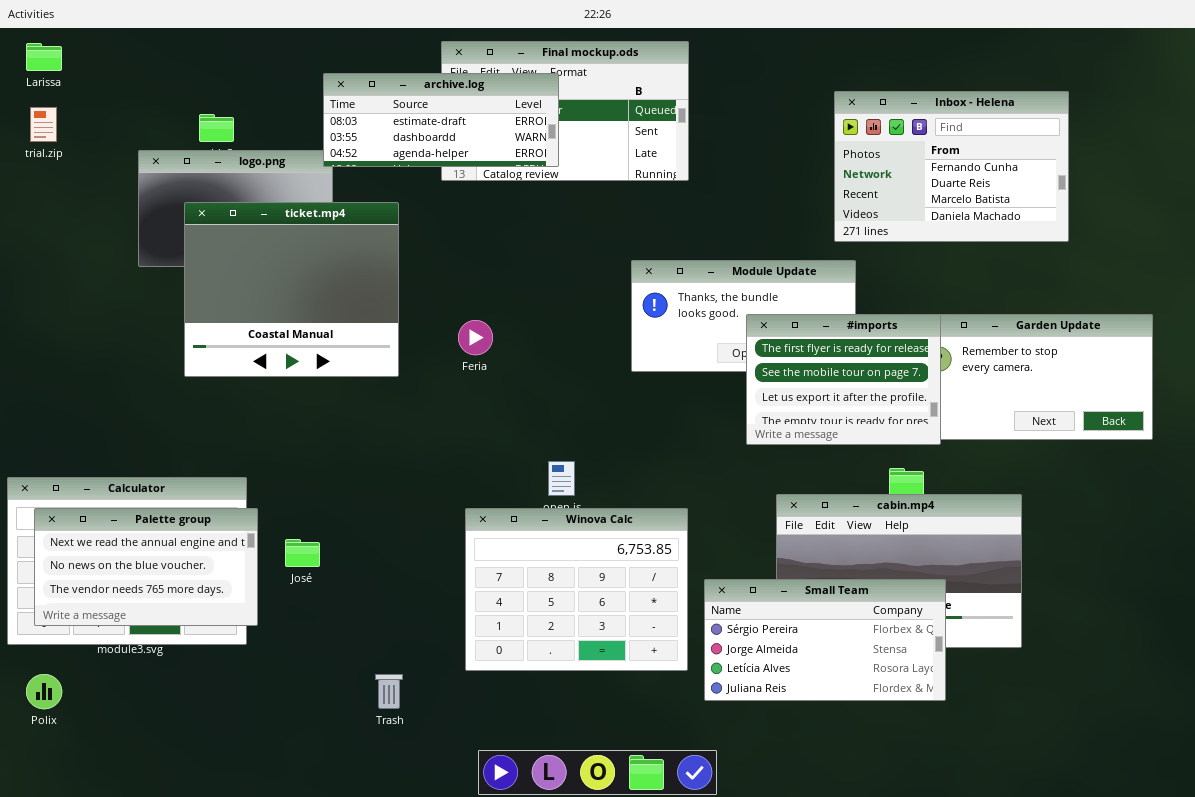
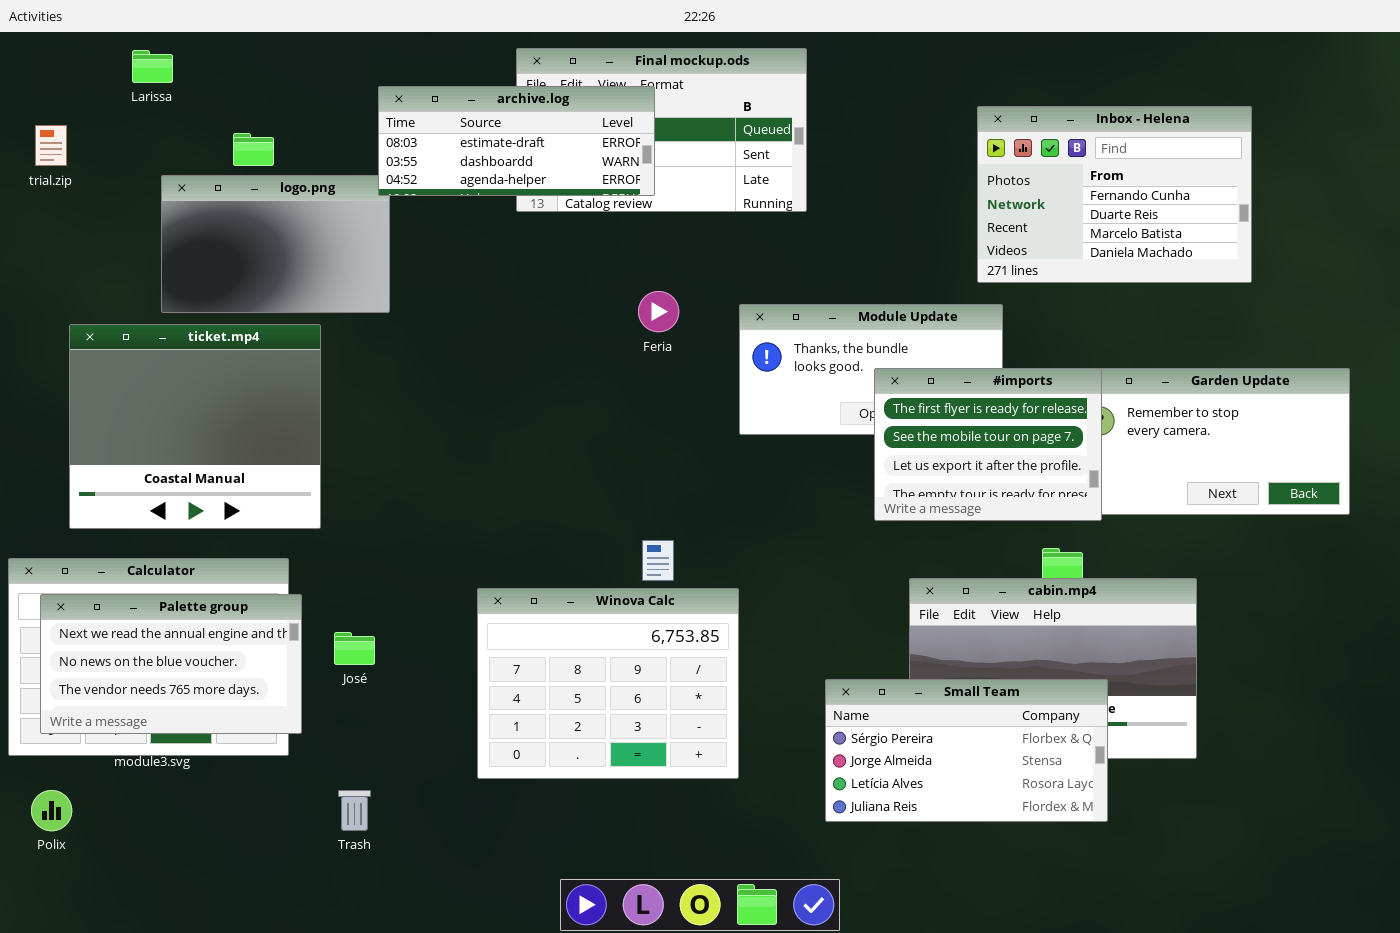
Larissa: [26,43,62,71] -> [132,50,173,83], moved
ticket.mp4: [184,202,399,377] -> [69,324,321,529], moved
Feria: [458,320,493,355] -> [638,291,679,332], moved
Winova Calc: [465,508,688,671] -> [477,588,739,779], moved
Trash: [375,674,403,709] -> [338,790,371,831], moved

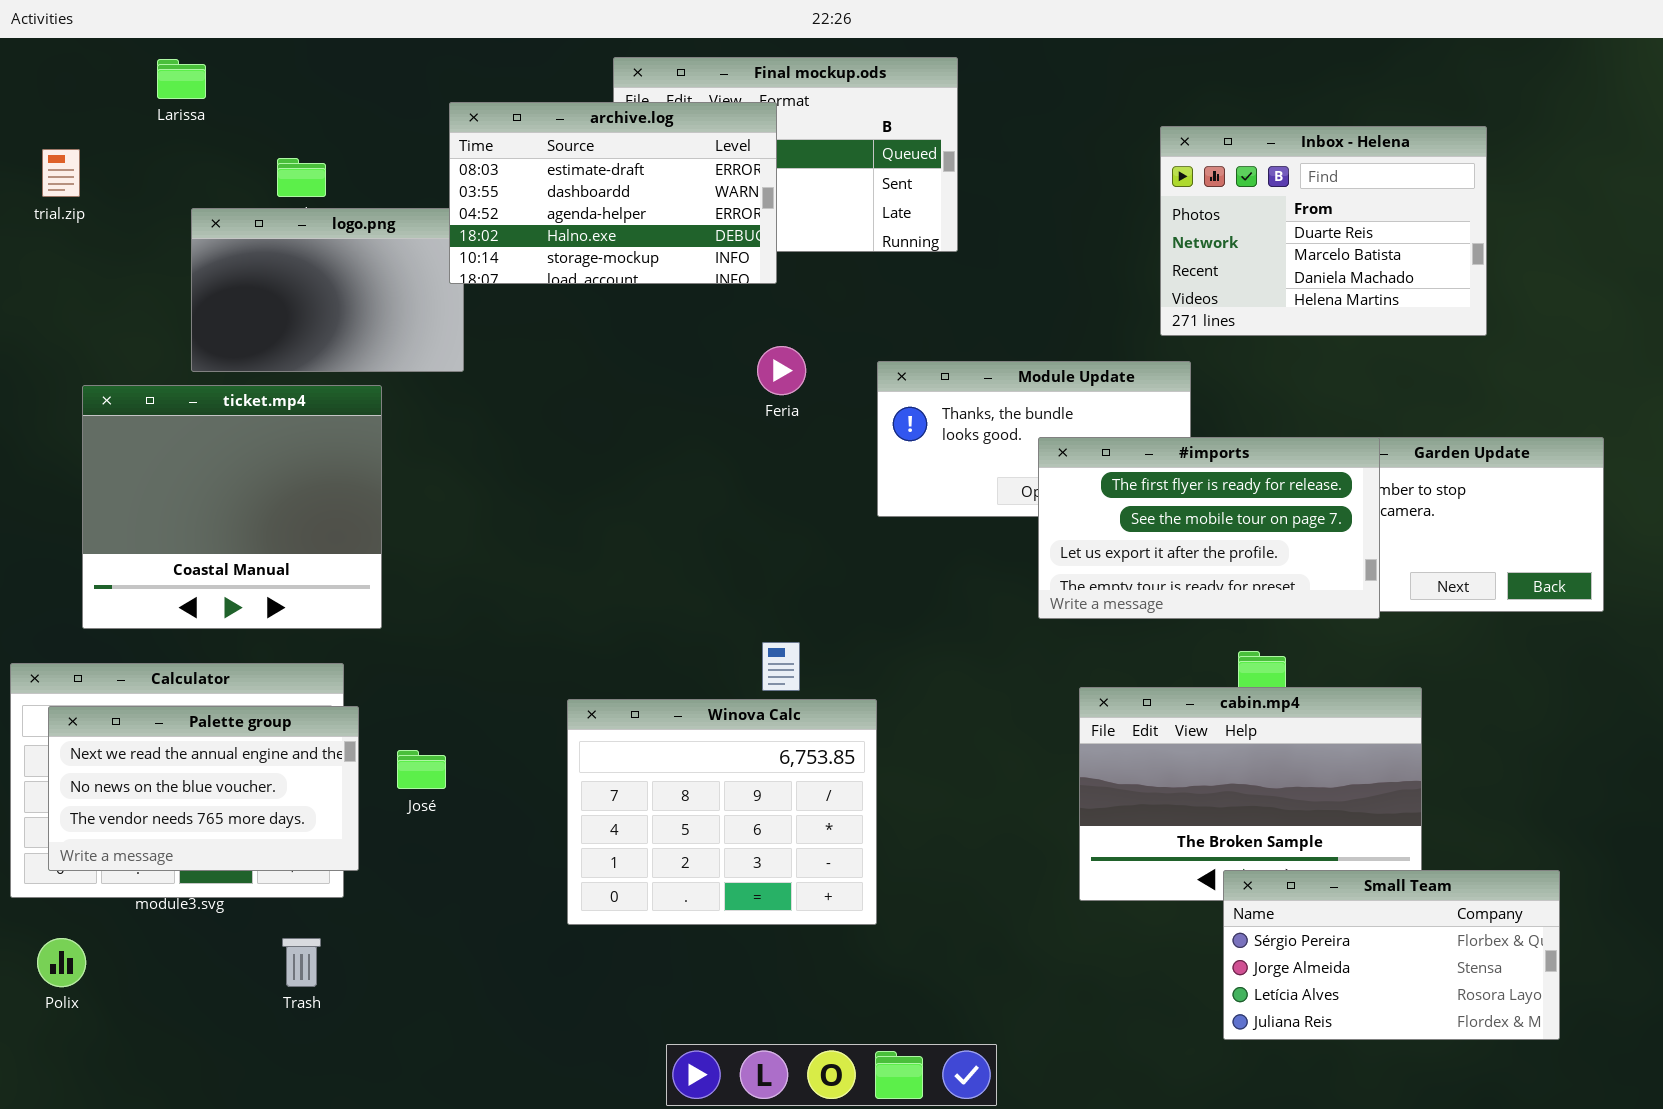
archive.log: [378,86,655,196] -> [449,102,777,284], resized
Inbox - Helena: [977,106,1252,283] -> [1160,126,1487,336], scrolled down 1 row
#imports: [874,368,1102,521] -> [1038,437,1380,619], resized
Small Team: [825,679,1108,822] -> [1223,870,1560,1040], moved
Trash: [338,790,371,831] -> [282,938,321,987], moved

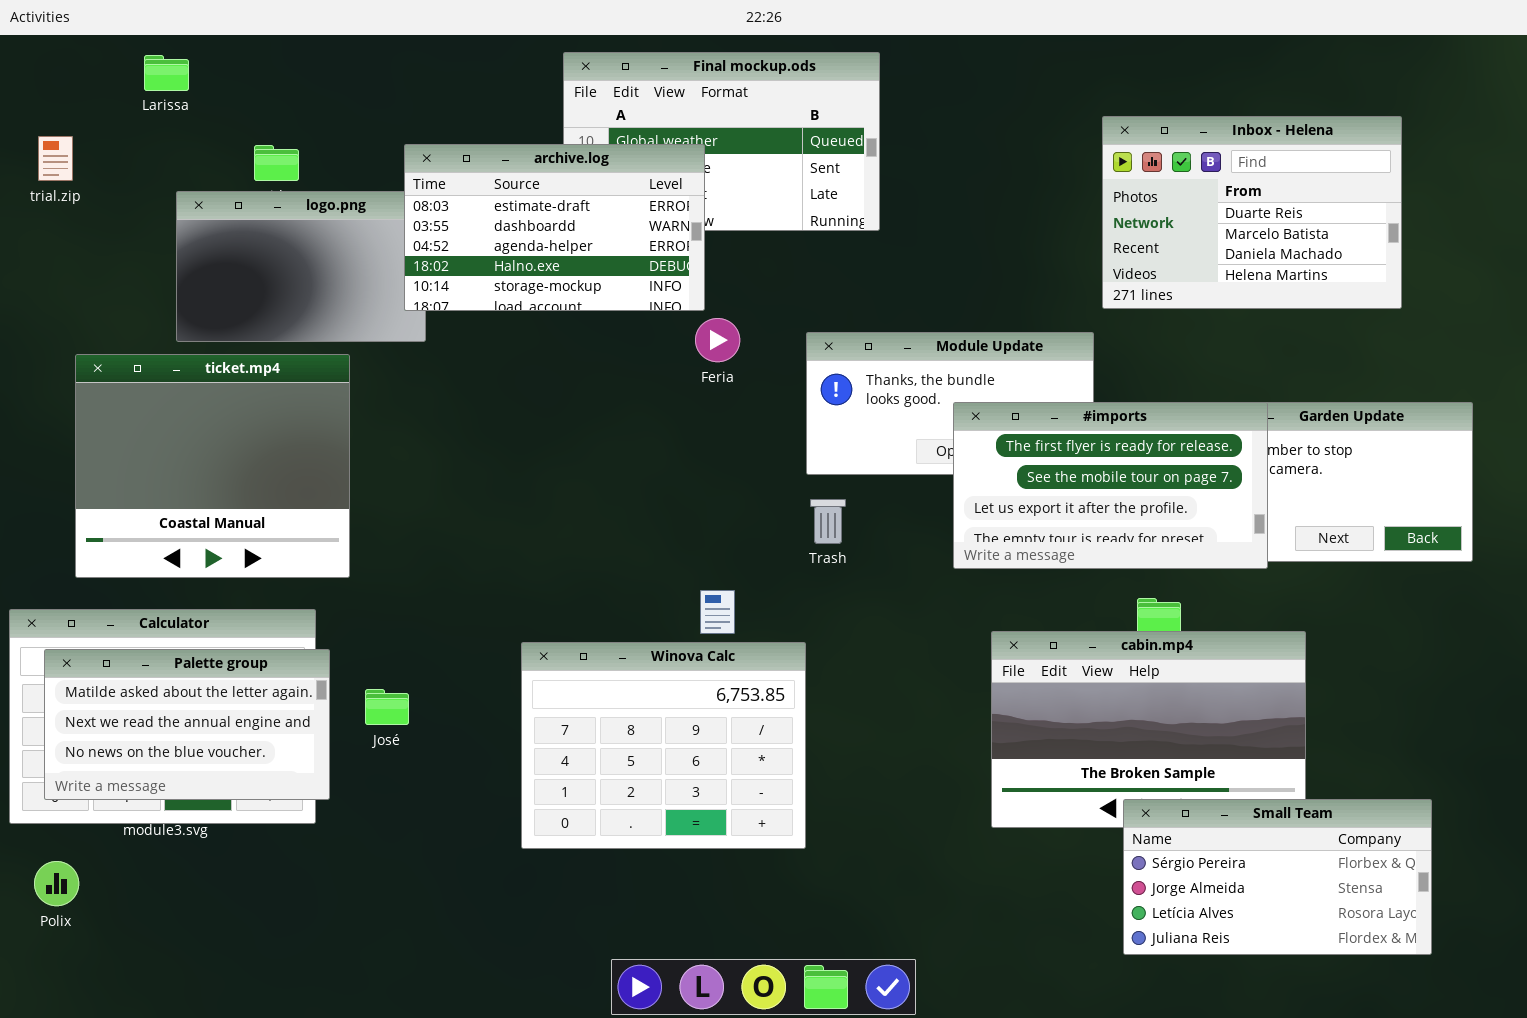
archive.log: [449,102,777,284] -> [404,144,705,311], moved
Inbox - Helena: [1160,126,1487,336] -> [1102,116,1402,309], moved
Palette group: [48,706,359,871] -> [44,649,330,800], scrolled up 1 row
Trash: [282,938,321,987] -> [810,499,846,544], moved

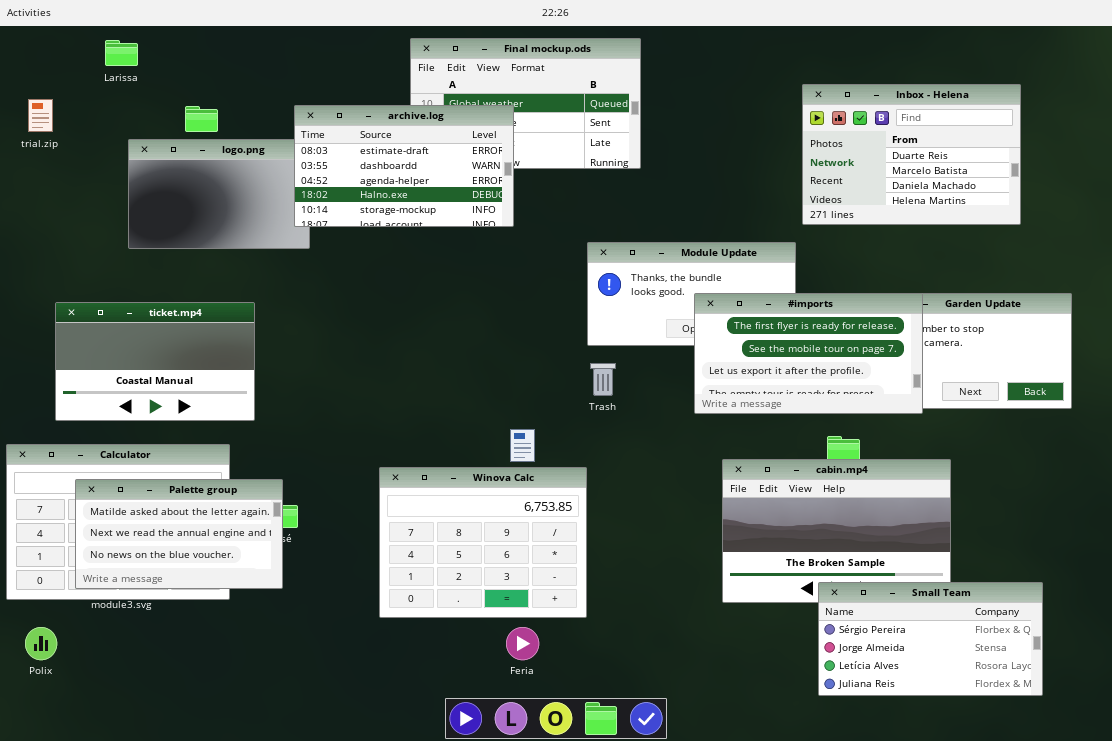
Feria: [695,318,740,362] -> [506,627,539,660], moved
ticket.mp4: [75,354,350,578] -> [55,302,255,421], resized
Palette group: [44,649,330,800] -> [75,479,283,589], moved

